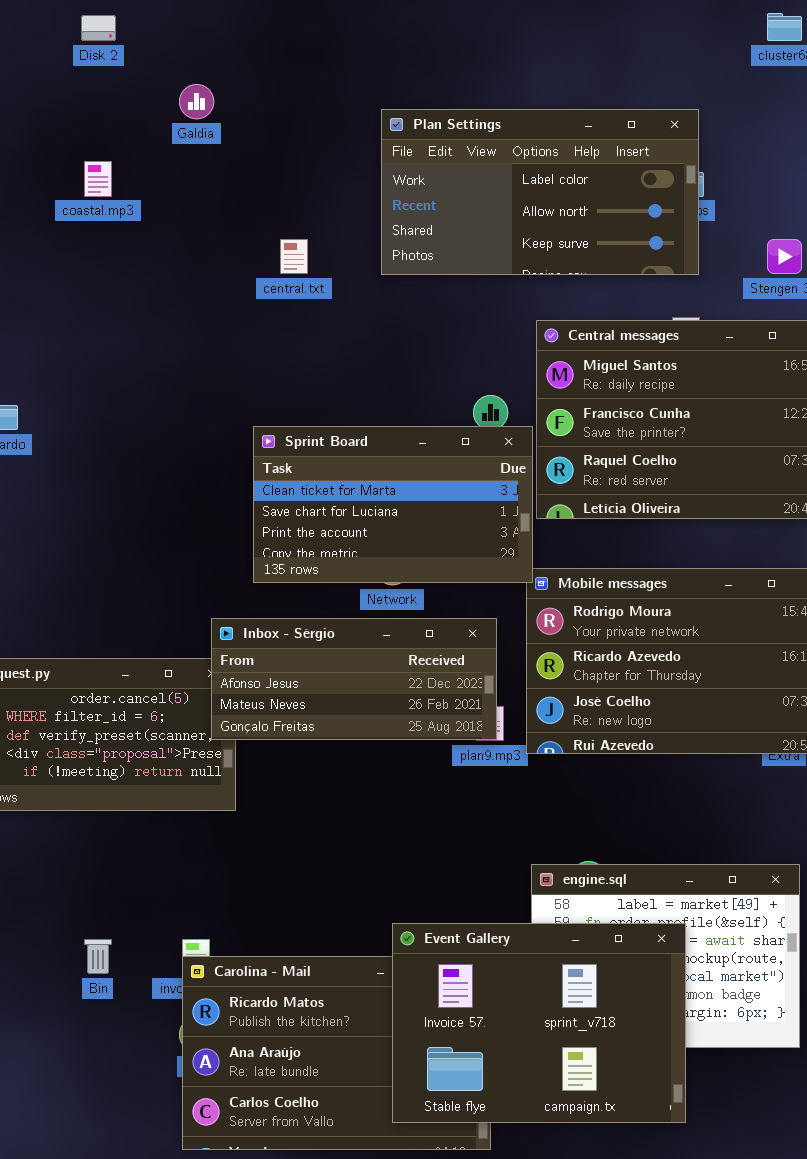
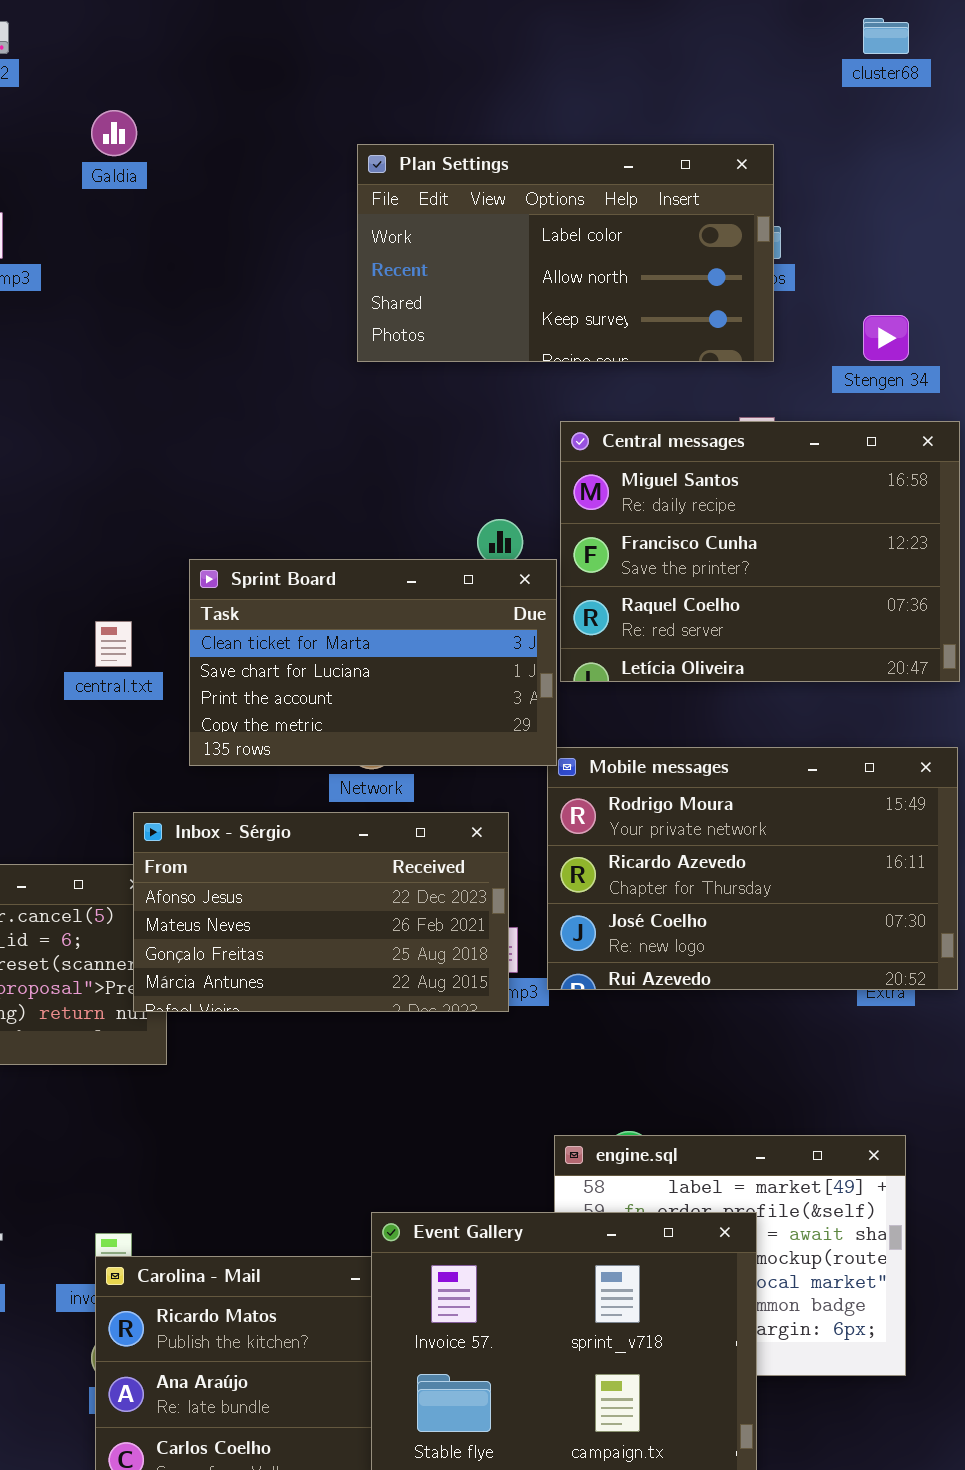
central.txt: [280,239,308,274] -> [95,621,132,667], moved
Inbox - Sérgio: [211,618,497,740] -> [133,812,509,1012], resized

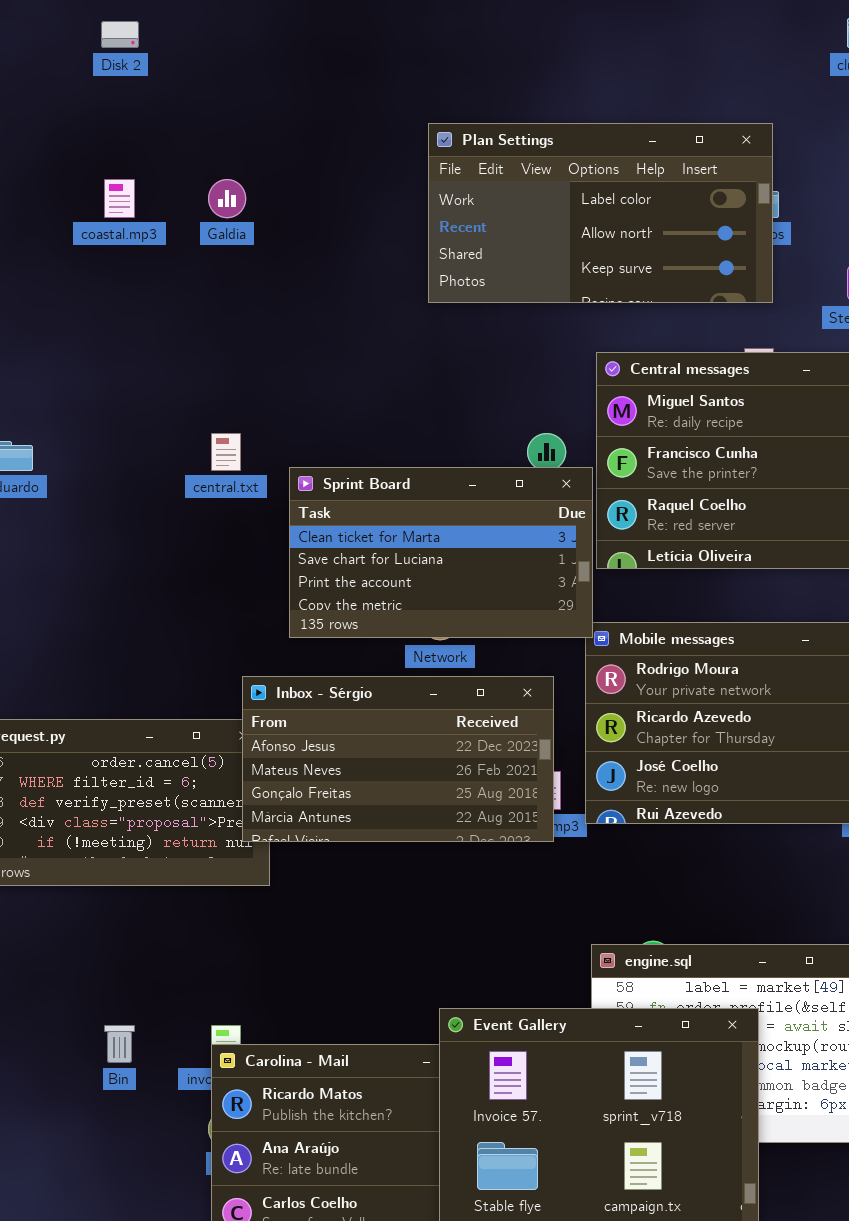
Galdia: [91,110,137,156] -> [208,179,246,218], moved
central.txt: [95,621,132,667] -> [211,433,241,471], moved

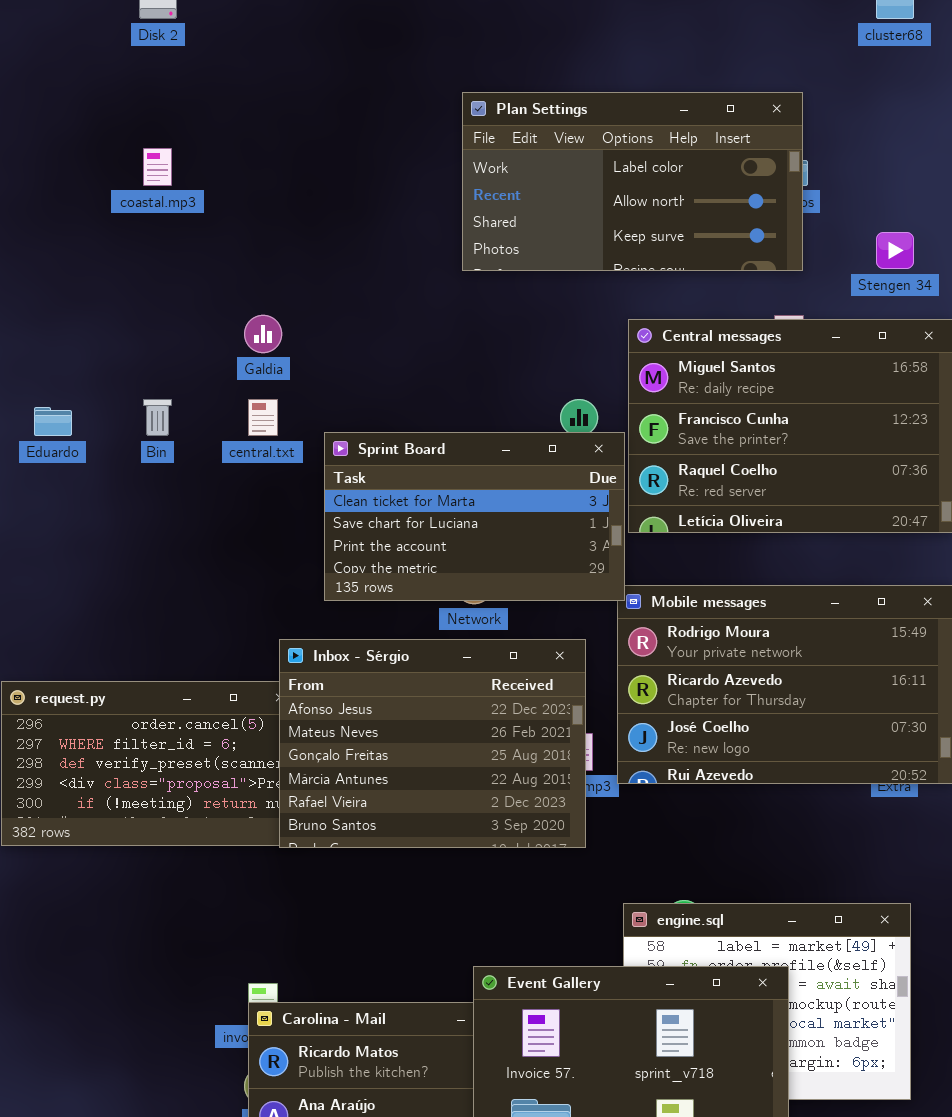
Galdia: [208,179,246,218] -> [244,315,282,353], moved
Inbox - Sérgio: [242,676,554,842] -> [279,639,586,848], resized
Bin: [104,1025,135,1063] -> [143,399,172,436], moved

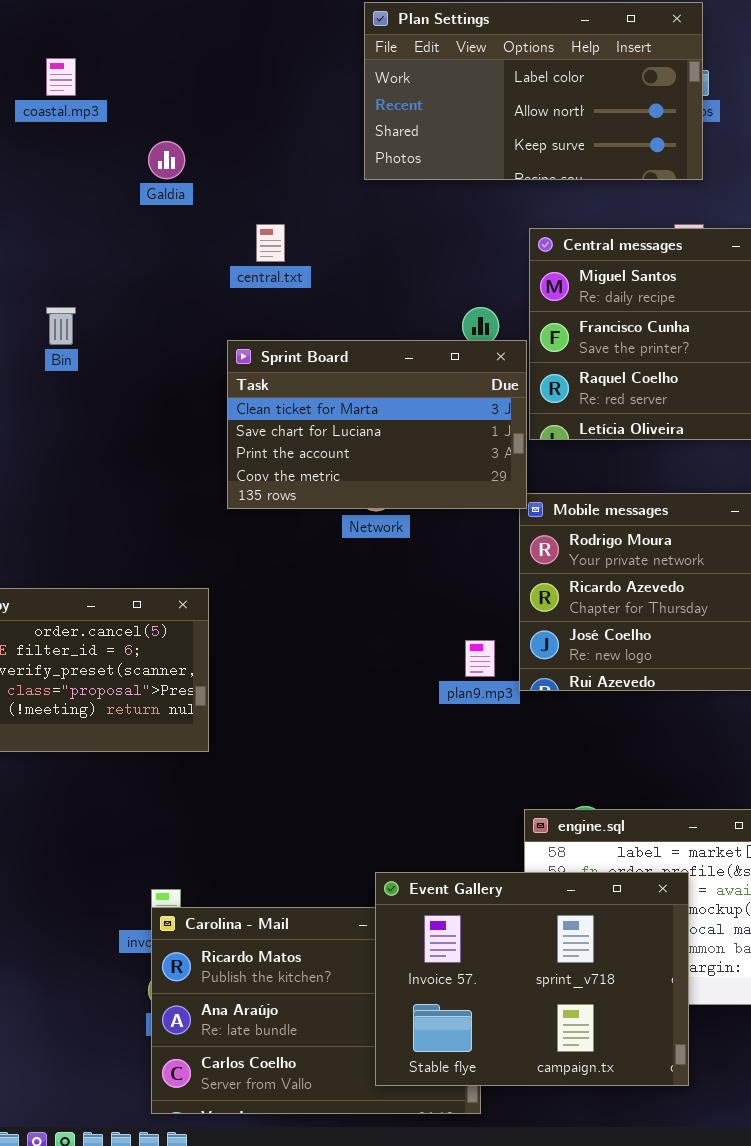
Galdia: [244,315,282,353] -> [148,141,185,179], moved
central.txt: [248,399,278,436] -> [256,224,285,262], moved
Inbox - Sérgio: [279,639,586,848] -> none, closed

